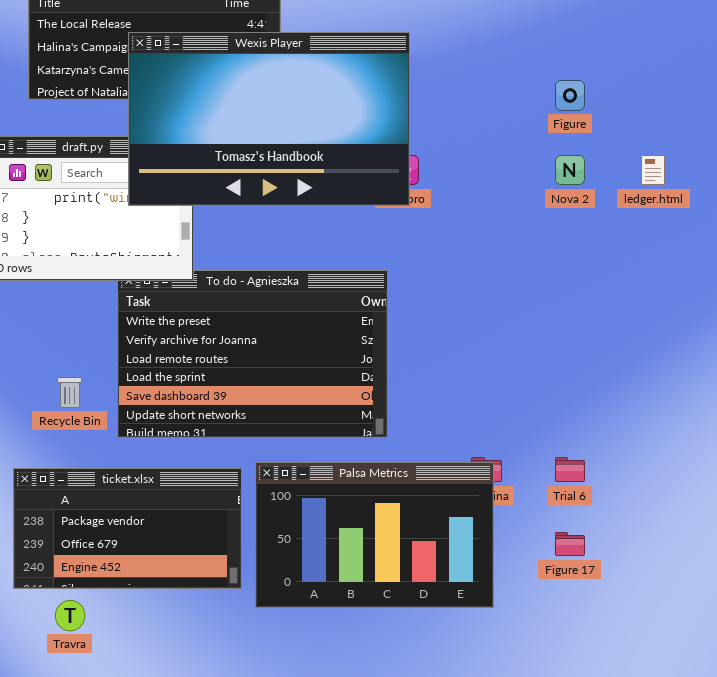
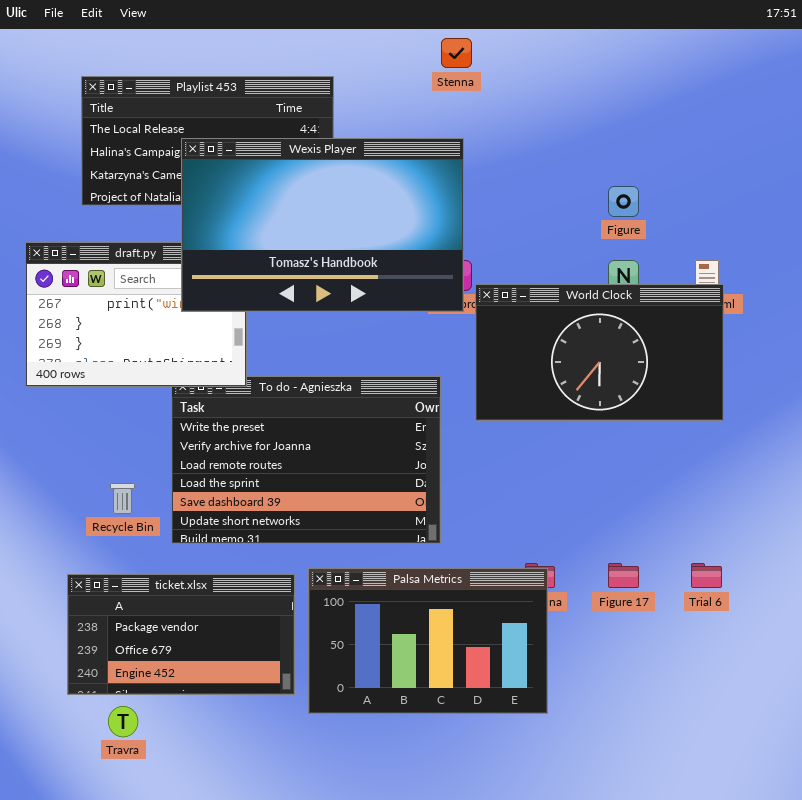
World Clock: none -> [475,284,724,421], opened
Trial 6: [555,457,585,482] -> [691,563,722,588], moved
Figure 17: [555,532,585,556] -> [608,563,639,588], moved

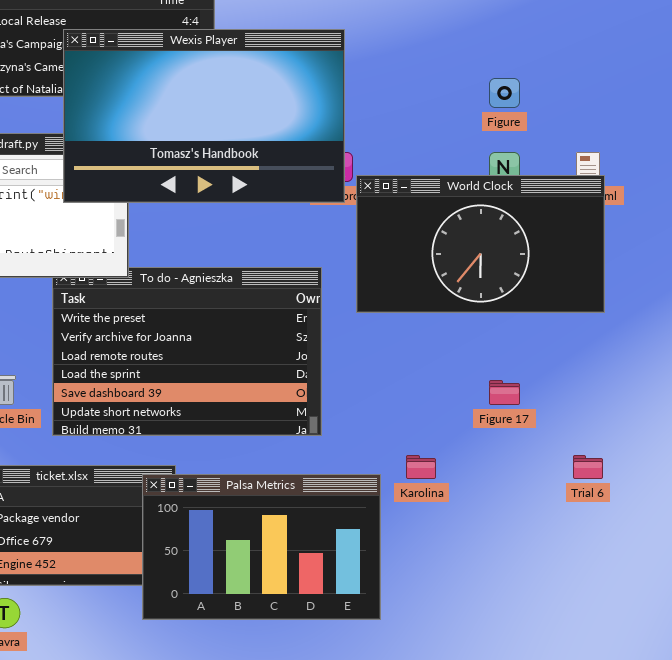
Figure 17: [608,563,639,588] -> [489,380,520,405], moved
Palsa Metrics: [308,568,548,714] -> [142,474,381,620], moved

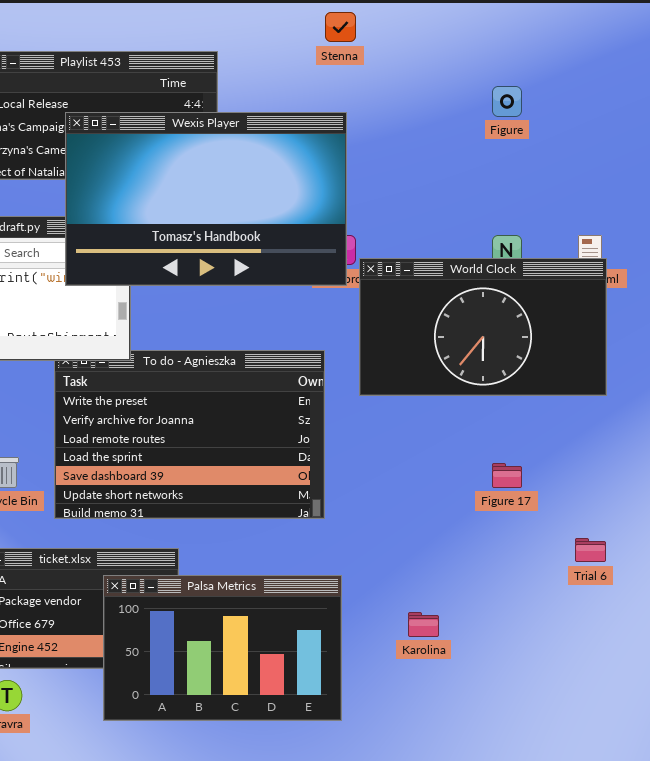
Figure: [489,78,520,108] -> [492,86,522,117], moved
Karolina: [406,455,436,479] -> [408,612,439,637], moved
Palsa Metrics: [142,474,381,620] -> [103,575,342,721], moved

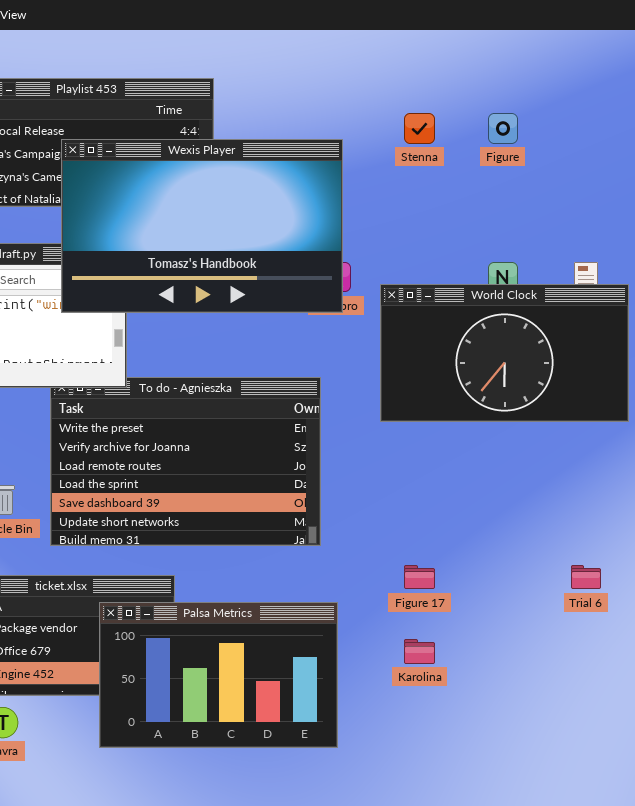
Stenna: [325,12,356,42] -> [404,113,435,144], moved
World Clock: [359,258,607,396] -> [380,284,629,422], moved
Figure 17: [492,463,522,488] -> [404,565,435,589], moved

